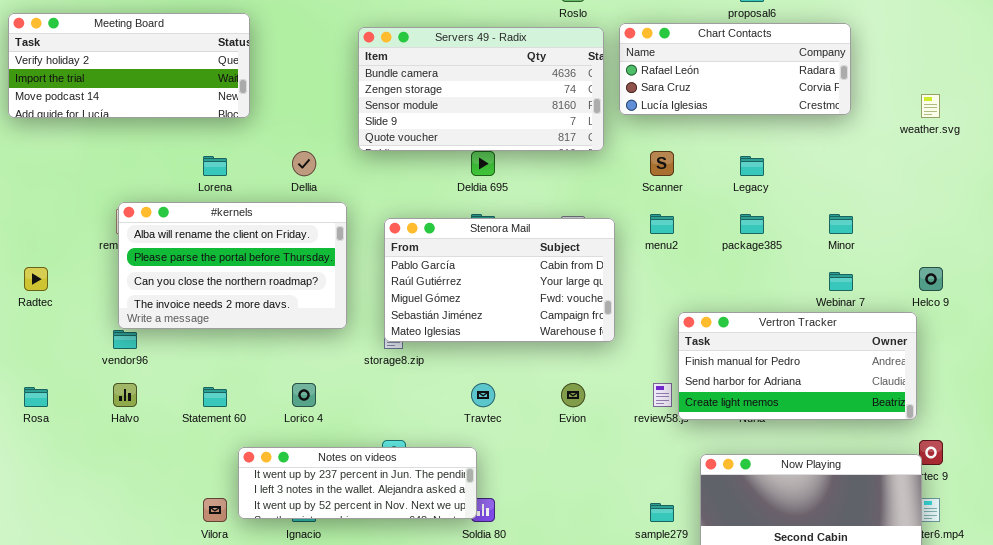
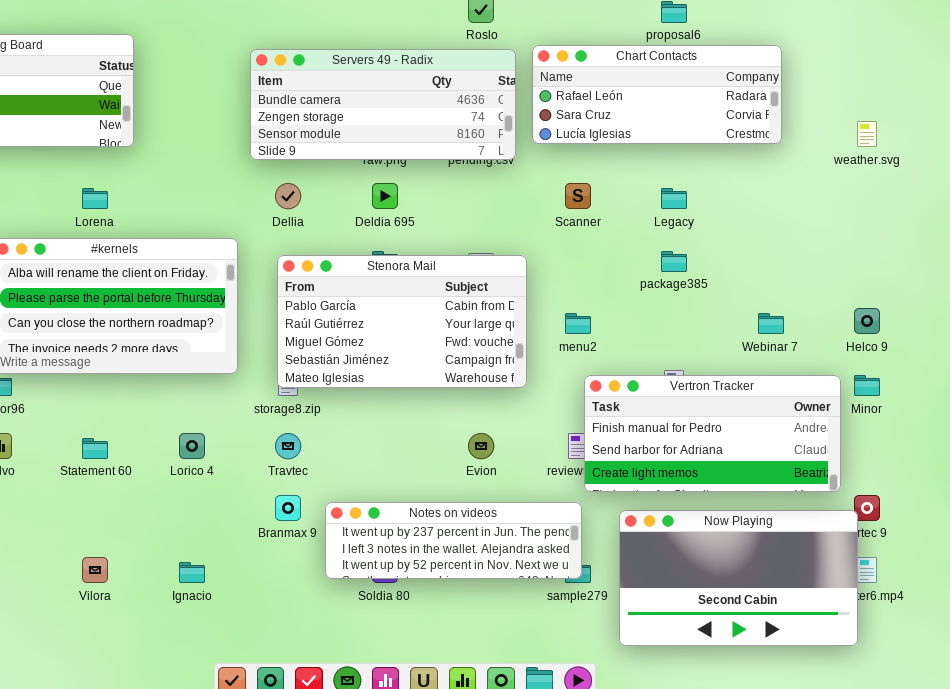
Servers 49 - Radix: [358,27,604,151] -> [250,49,516,160], resized
Dellia: [292,151,316,176] -> [275,183,301,209], moved
menu2: [650,214,674,234] -> [565,313,591,334], moved
Minor: [829,214,853,234] -> [854,375,880,396], moved
Vertron Tracker: [678,312,917,420] -> [584,375,841,492], moved
Travtec: [471,383,495,407] -> [275,433,301,459], moved
Notes on videos: [238,447,477,519] -> [325,502,582,579], moved

